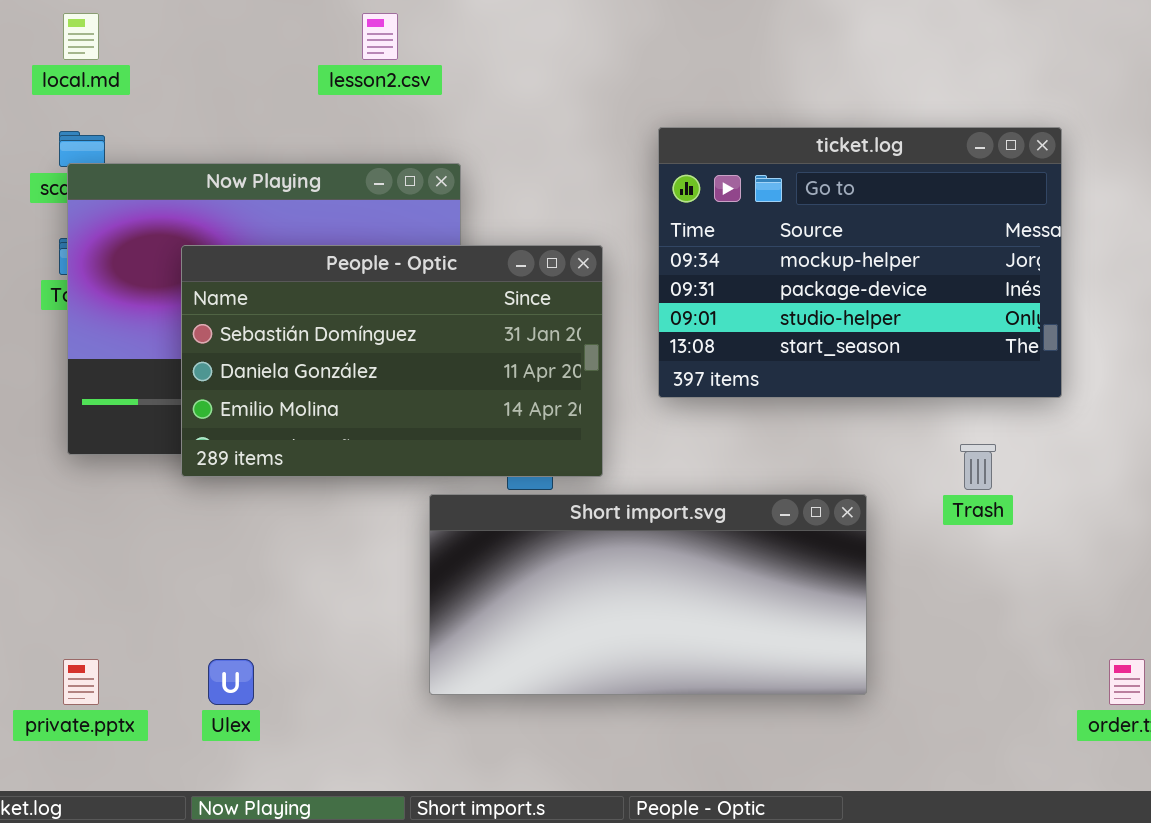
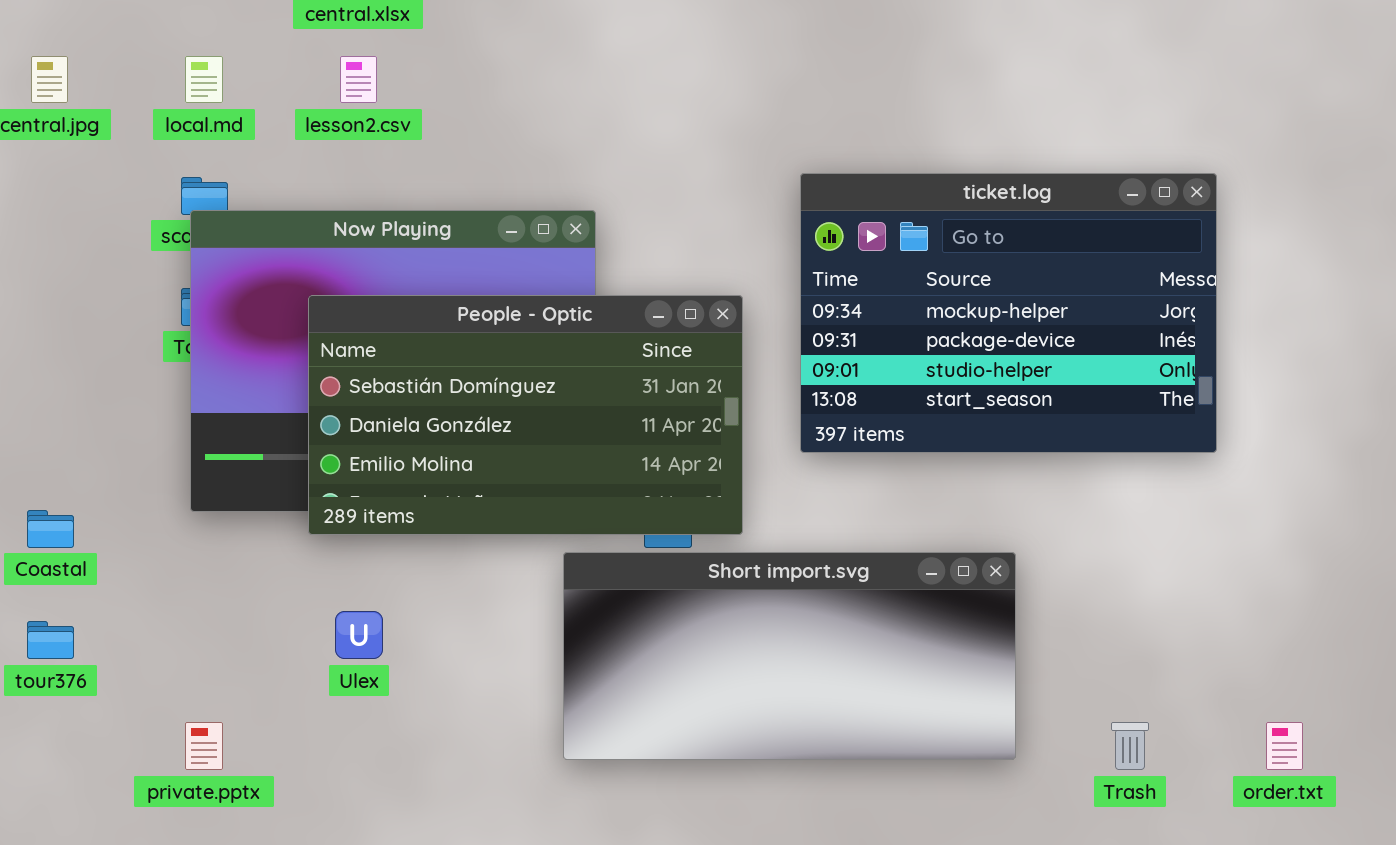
lesson2.csv: [362,13,398,60] -> [340,56,377,103], moved
Trash: [960,444,996,490] -> [1111,722,1149,770], moved
Ulex: [208,659,254,705] -> [335,611,383,659], moved

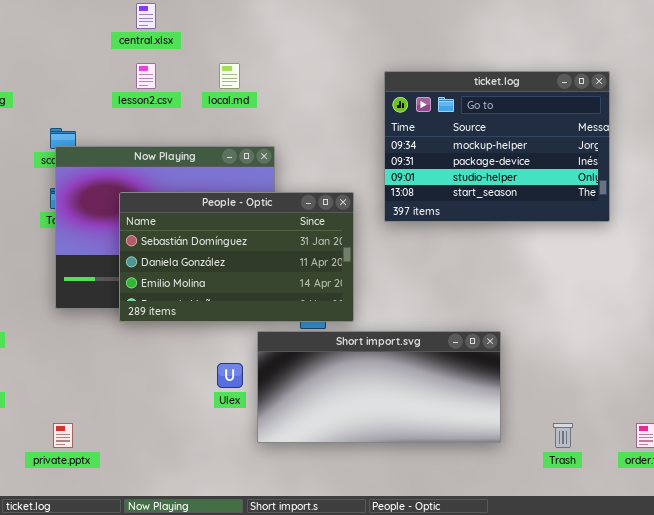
local.md: [185,56,223,103] -> [219,63,240,89], moved
ticket.log: [800,173,1217,453] -> [384,71,610,222], moved
Ulex: [335,611,383,659] -> [217,363,243,388], moved

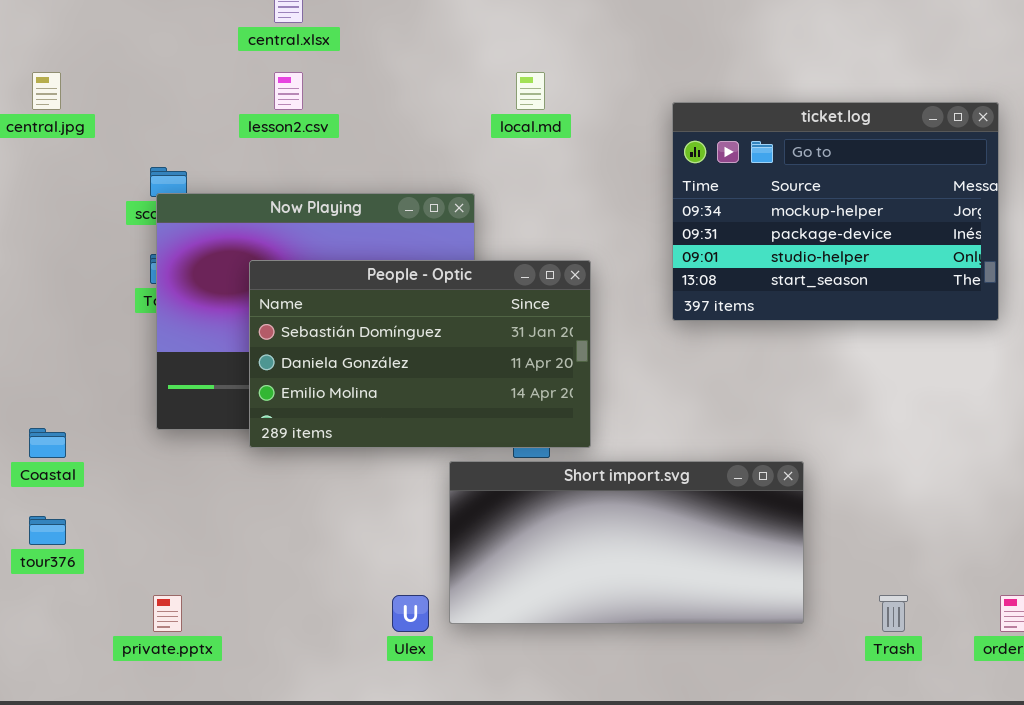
local.md: [219,63,240,89] -> [516,72,545,110], moved
ticket.log: [384,71,610,222] -> [672,102,999,321], moved
Ulex: [217,363,243,388] -> [392,595,429,632], moved

